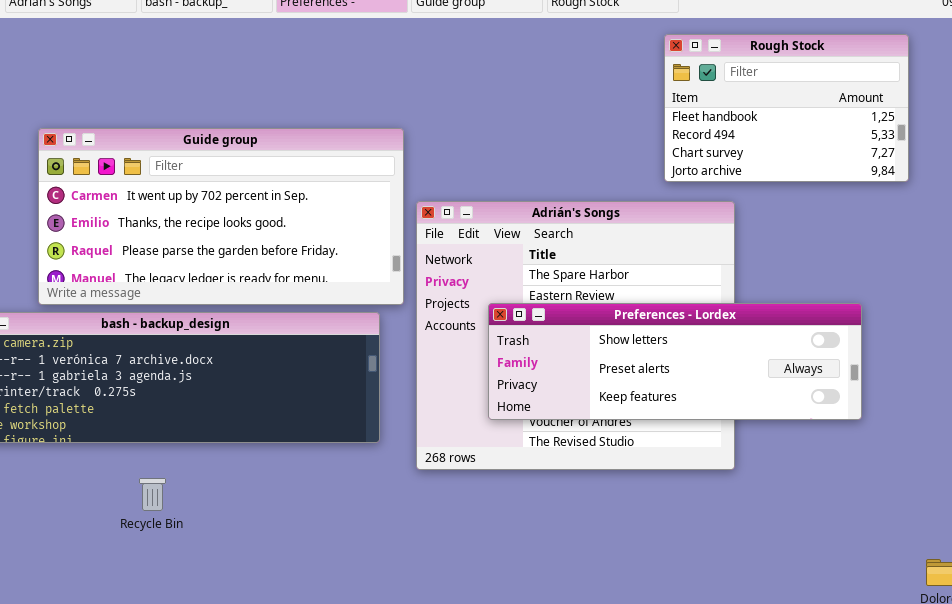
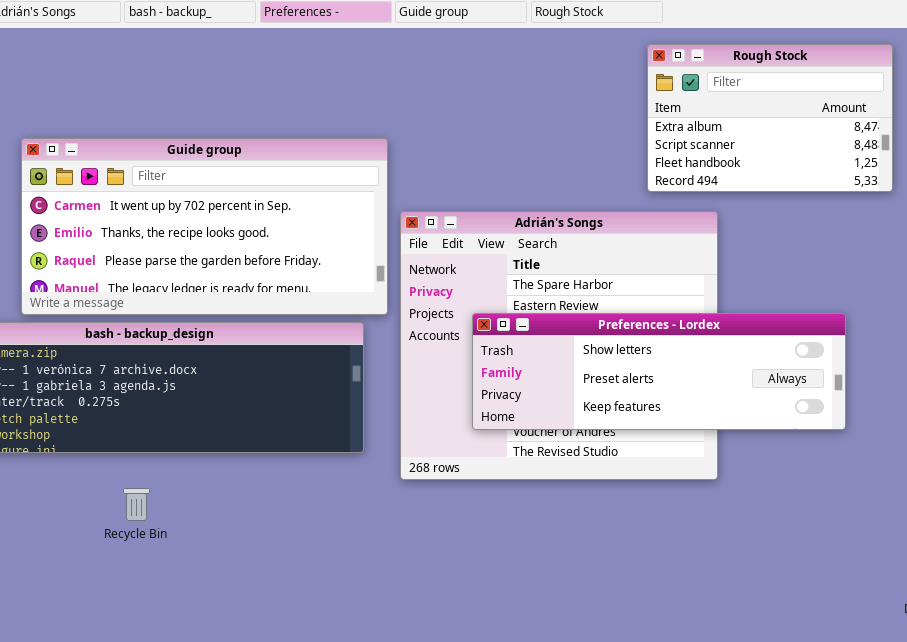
Rough Stock: [664,34,909,182] -> [647,44,893,192], scrolled up 2 rows

